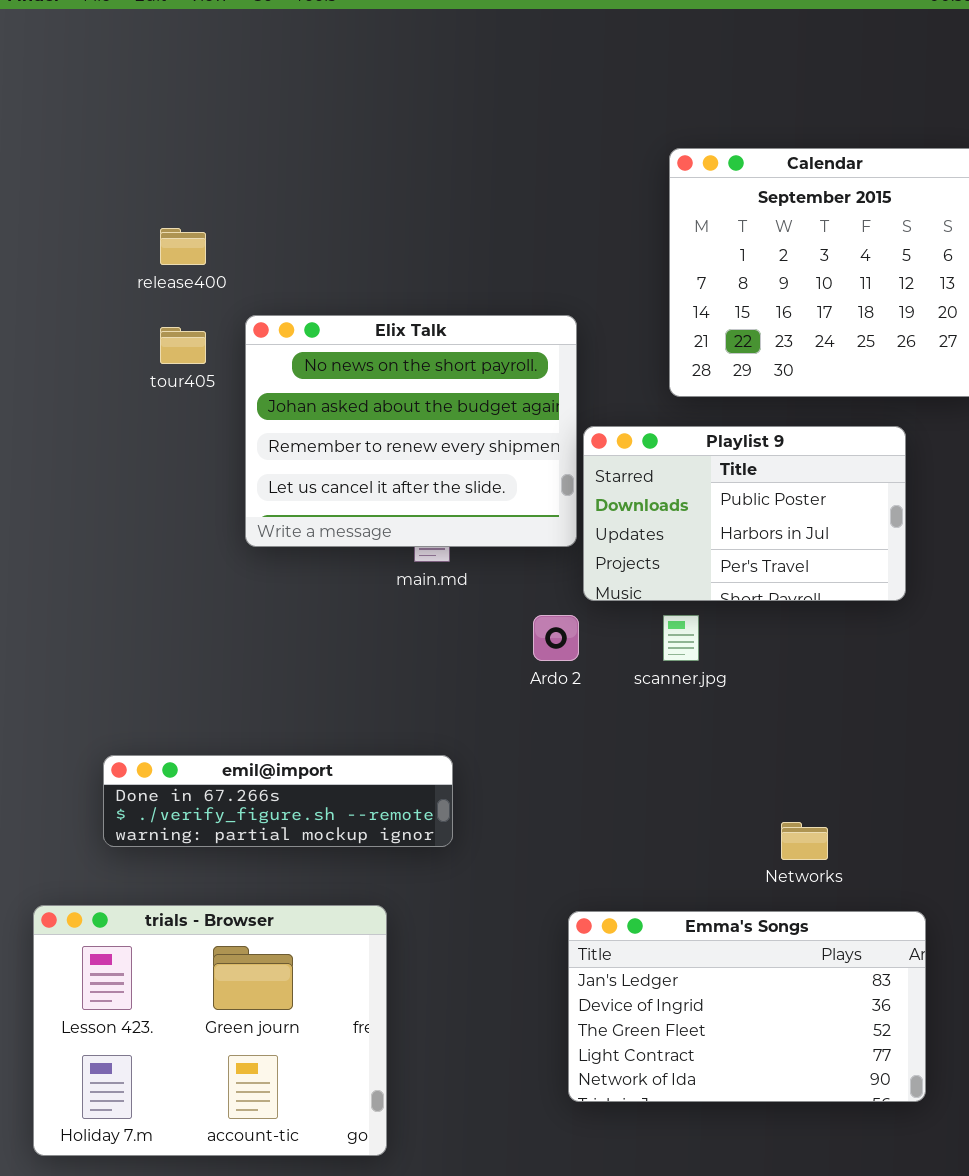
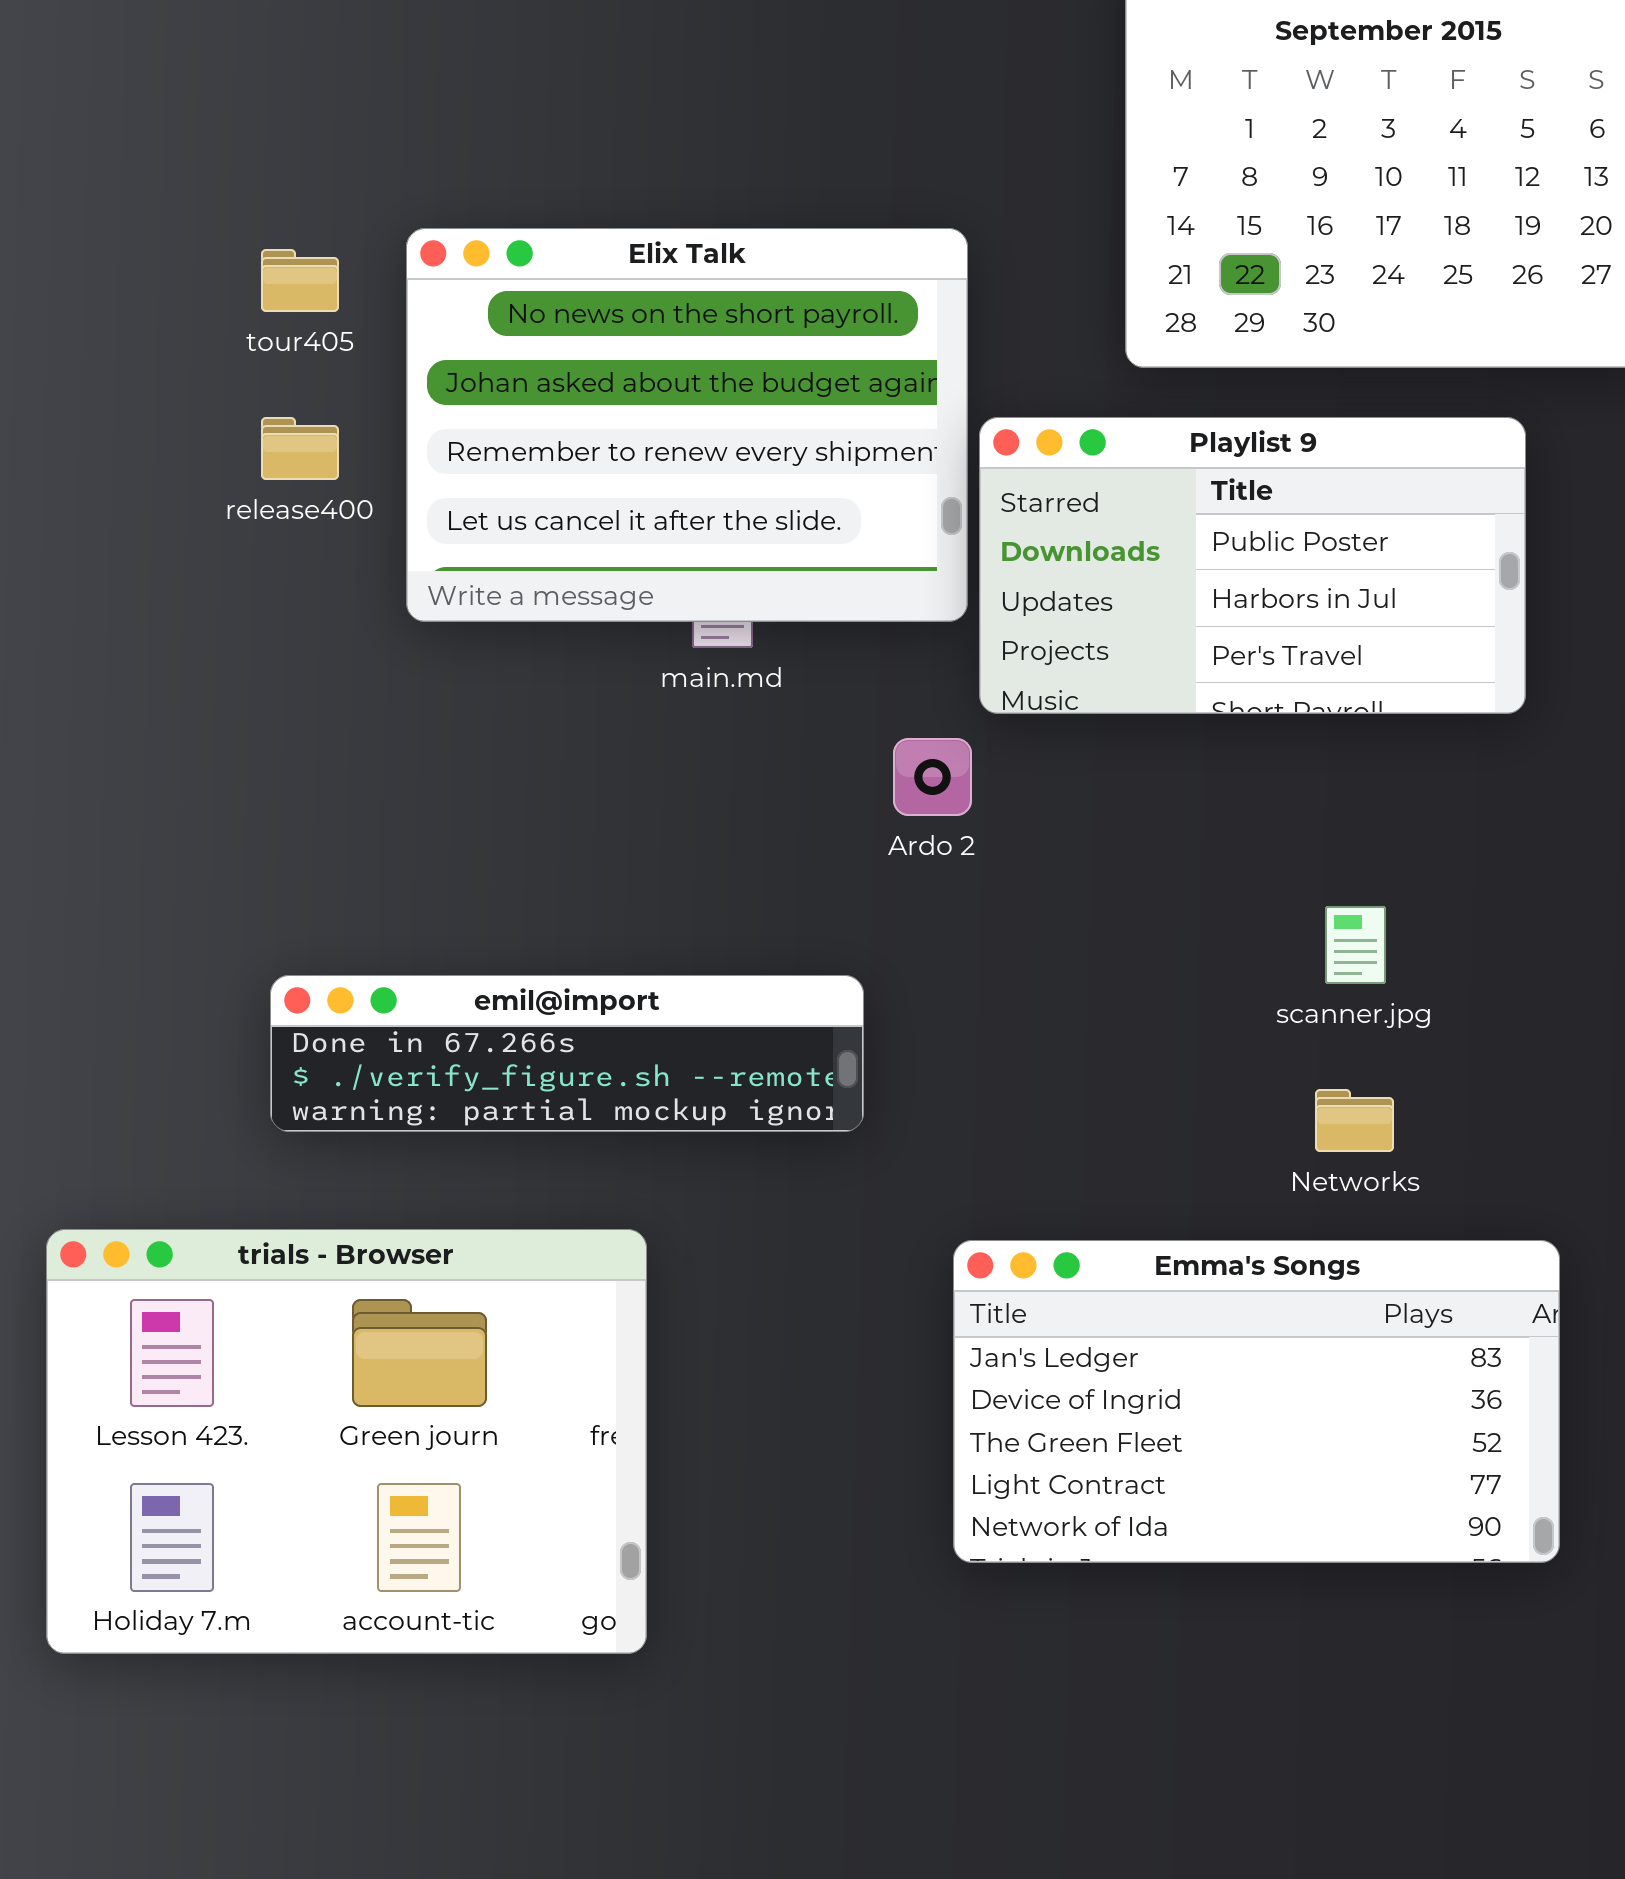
release400: [160,228,206,265] -> [261,417,339,480], moved
scanner.jpg: [663,615,699,661] -> [1325,906,1386,984], moved
emil@import: [103,755,453,847] -> [270,975,864,1132], moved

